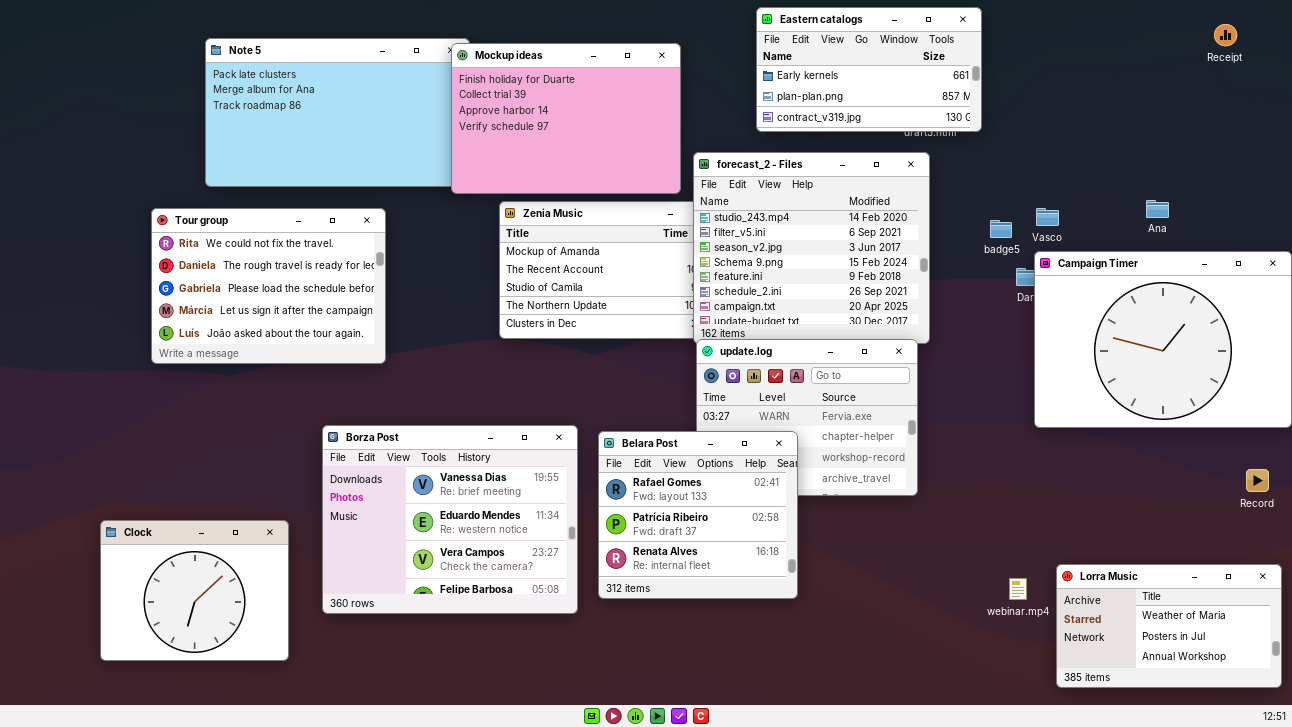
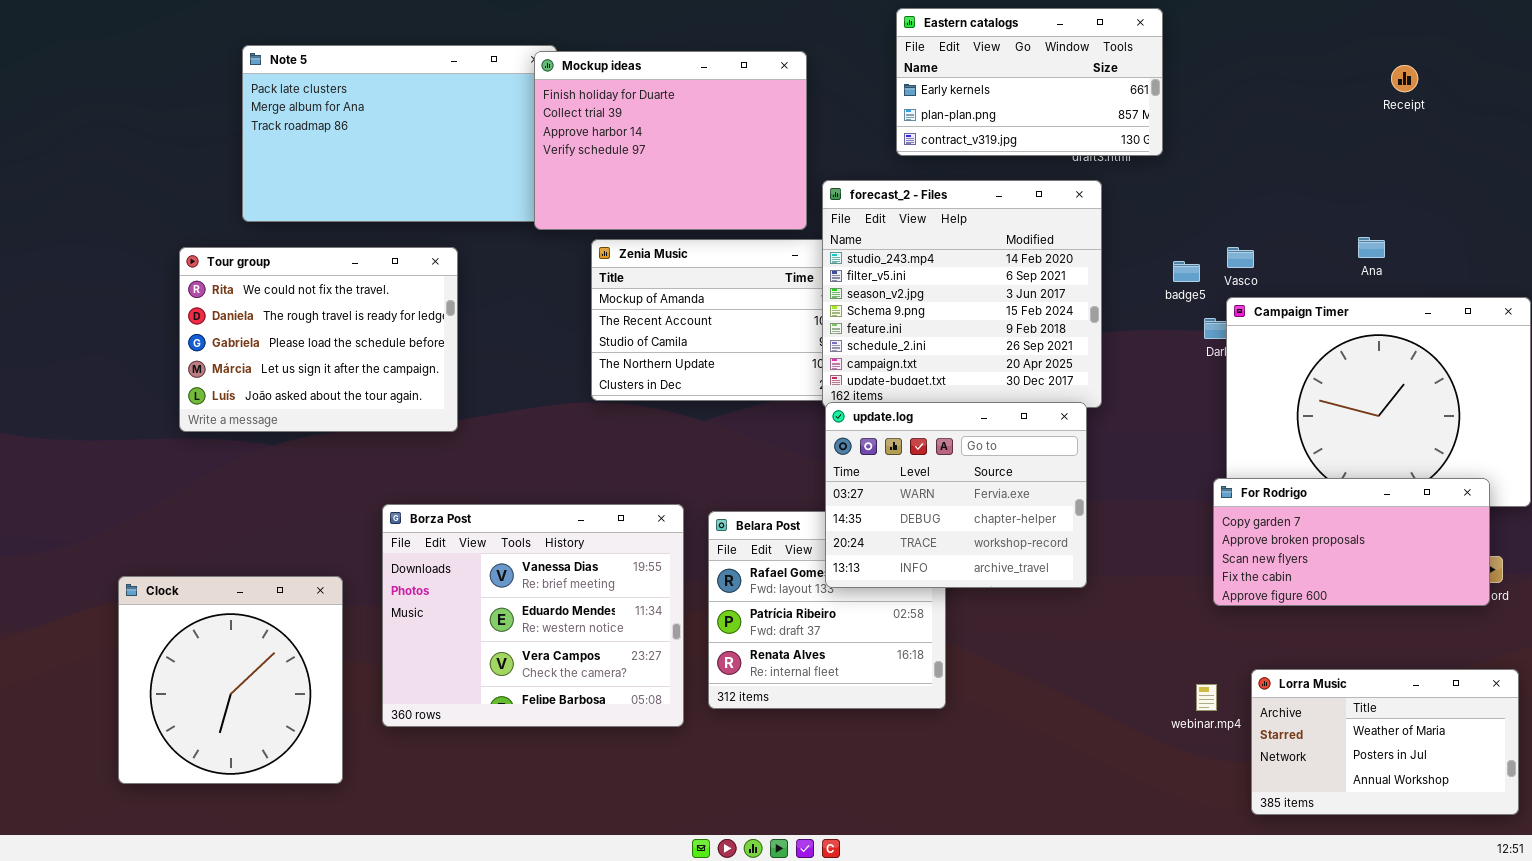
Receipt: [1214,24,1237,46] -> [1391,65,1418,92], moved
update.log: [696,339,918,496] -> [825,402,1087,588], raised
For Rodrigo: none -> [1213,478,1490,606], opened
Clock: [100,520,289,661] -> [118,576,343,784], resized

